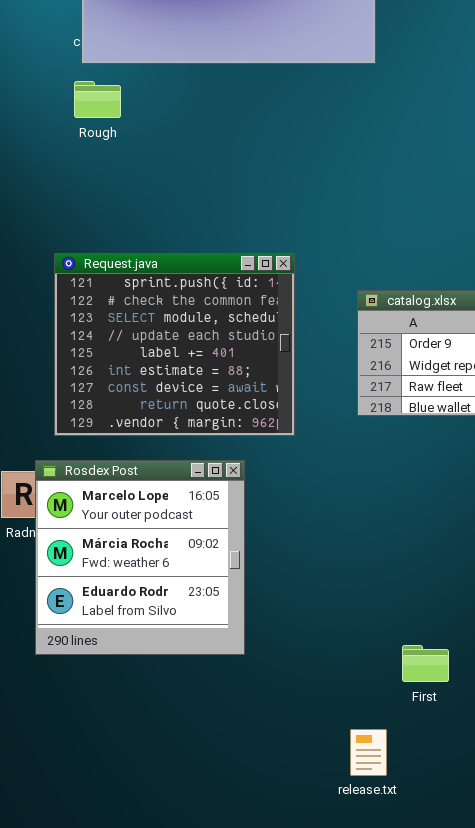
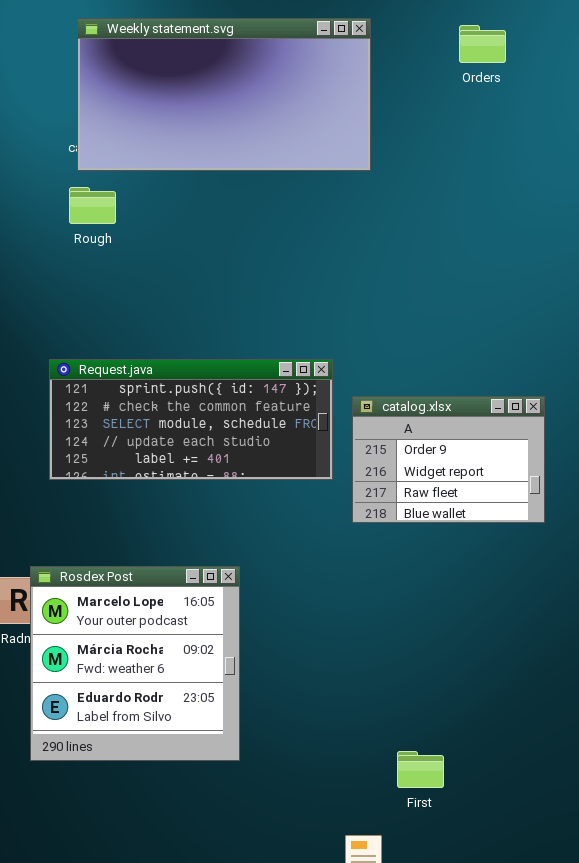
Request.java: [54,253,295,436] -> [49,359,333,480], resized

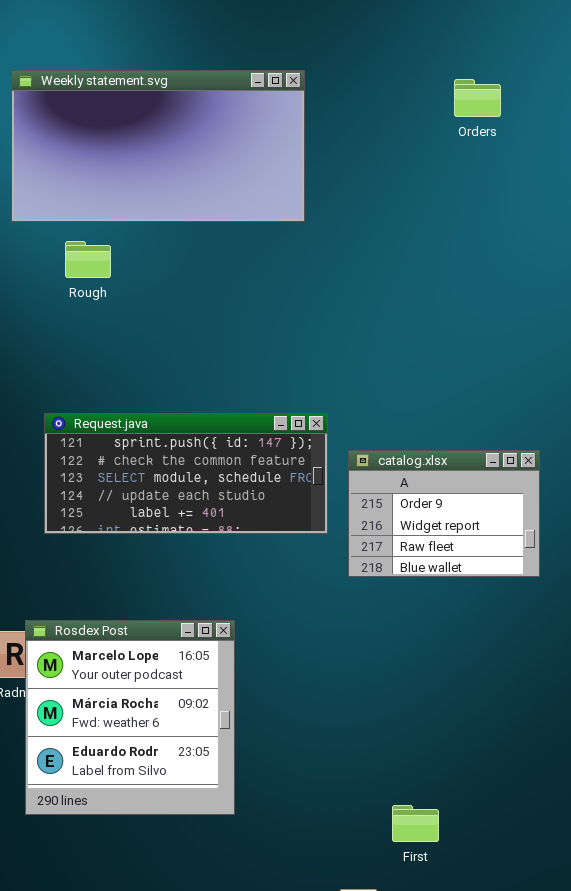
Weekly statement.svg: [77,18,371,171] -> [11,70,305,222], moved

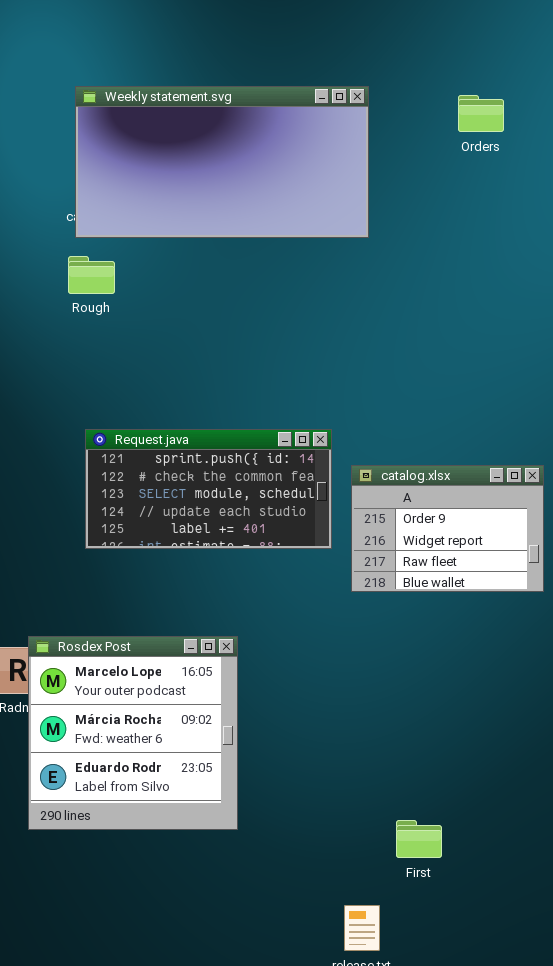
Weekly statement.svg: [11,70,305,222] -> [75,86,369,238], moved
Request.java: [44,413,328,534] -> [85,429,332,549], resized

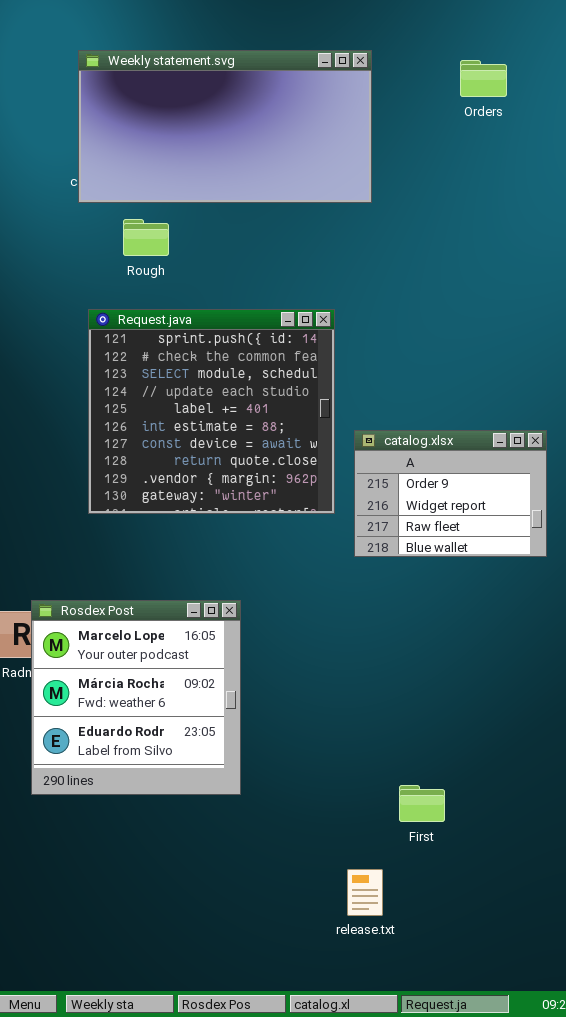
Rough: [68,256,115,294] -> [123,219,169,256], moved
Request.java: [85,429,332,549] -> [88,309,335,514], resized

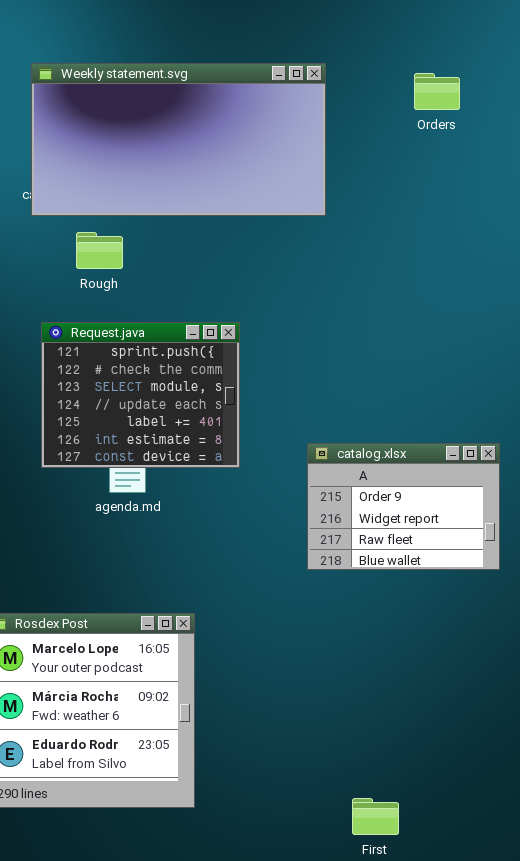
Request.java: [88,309,335,514] -> [41,322,240,468], resized

